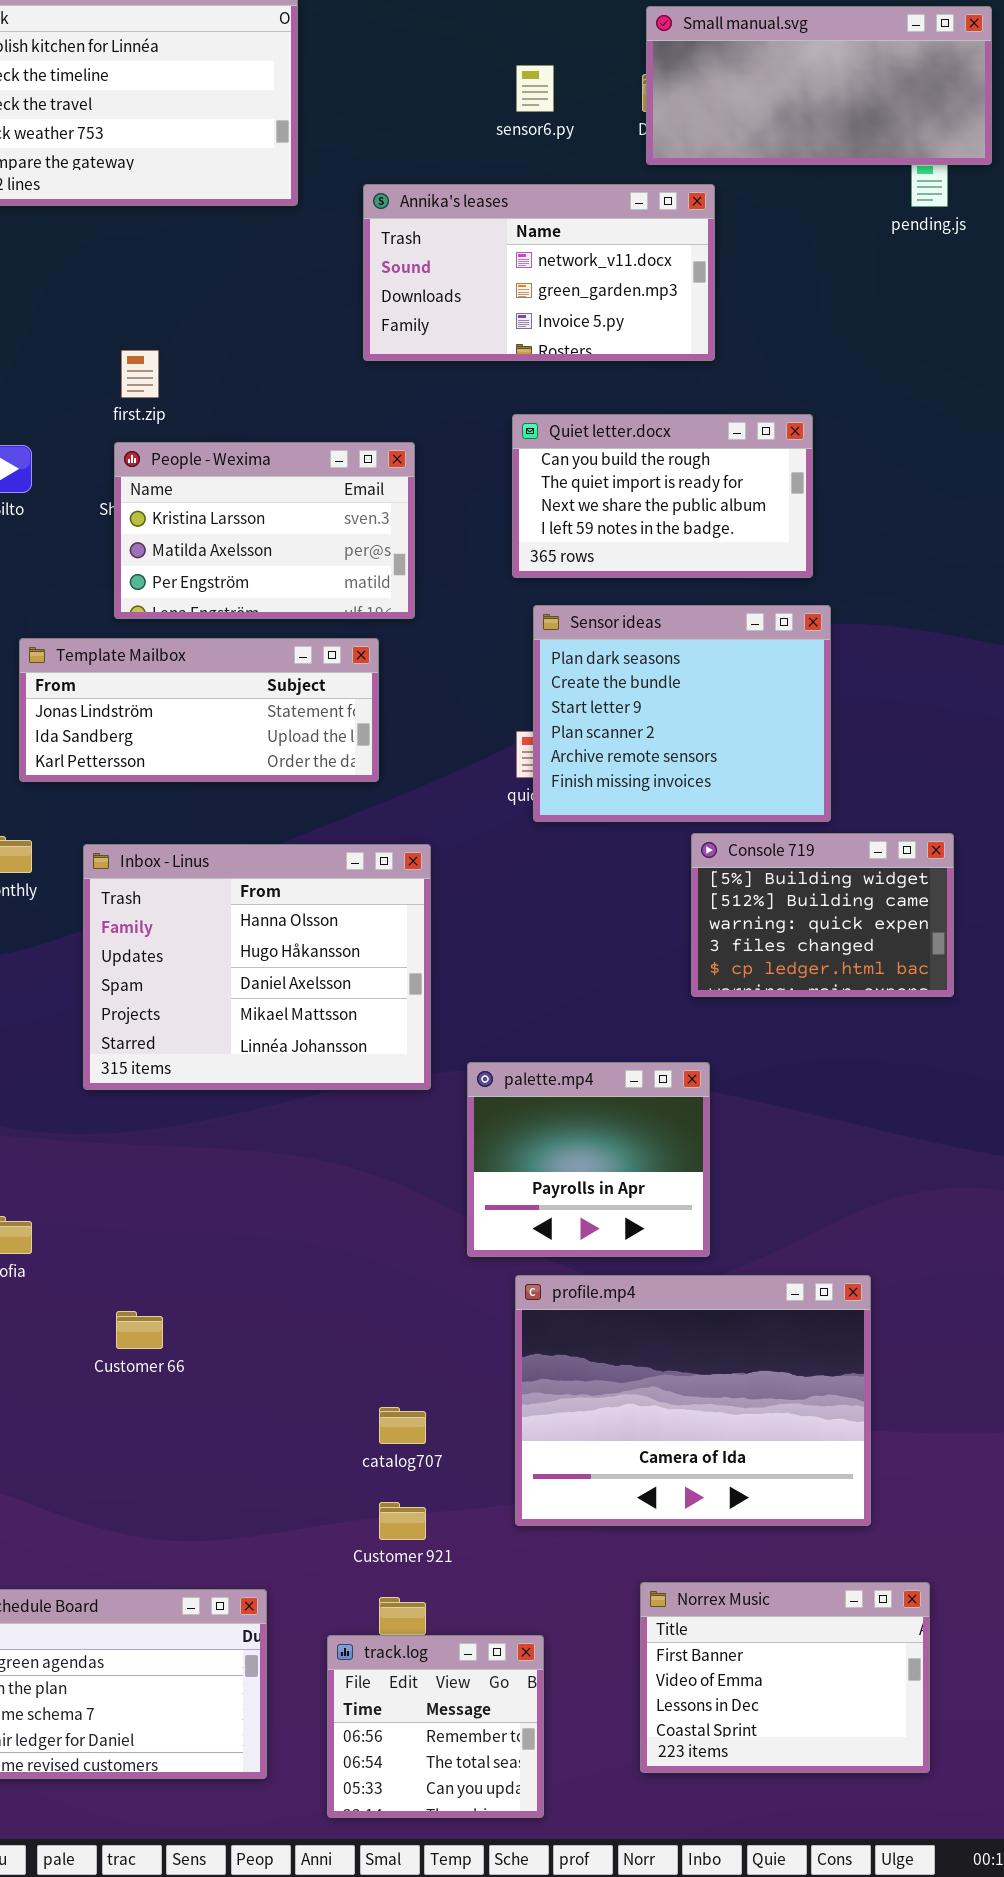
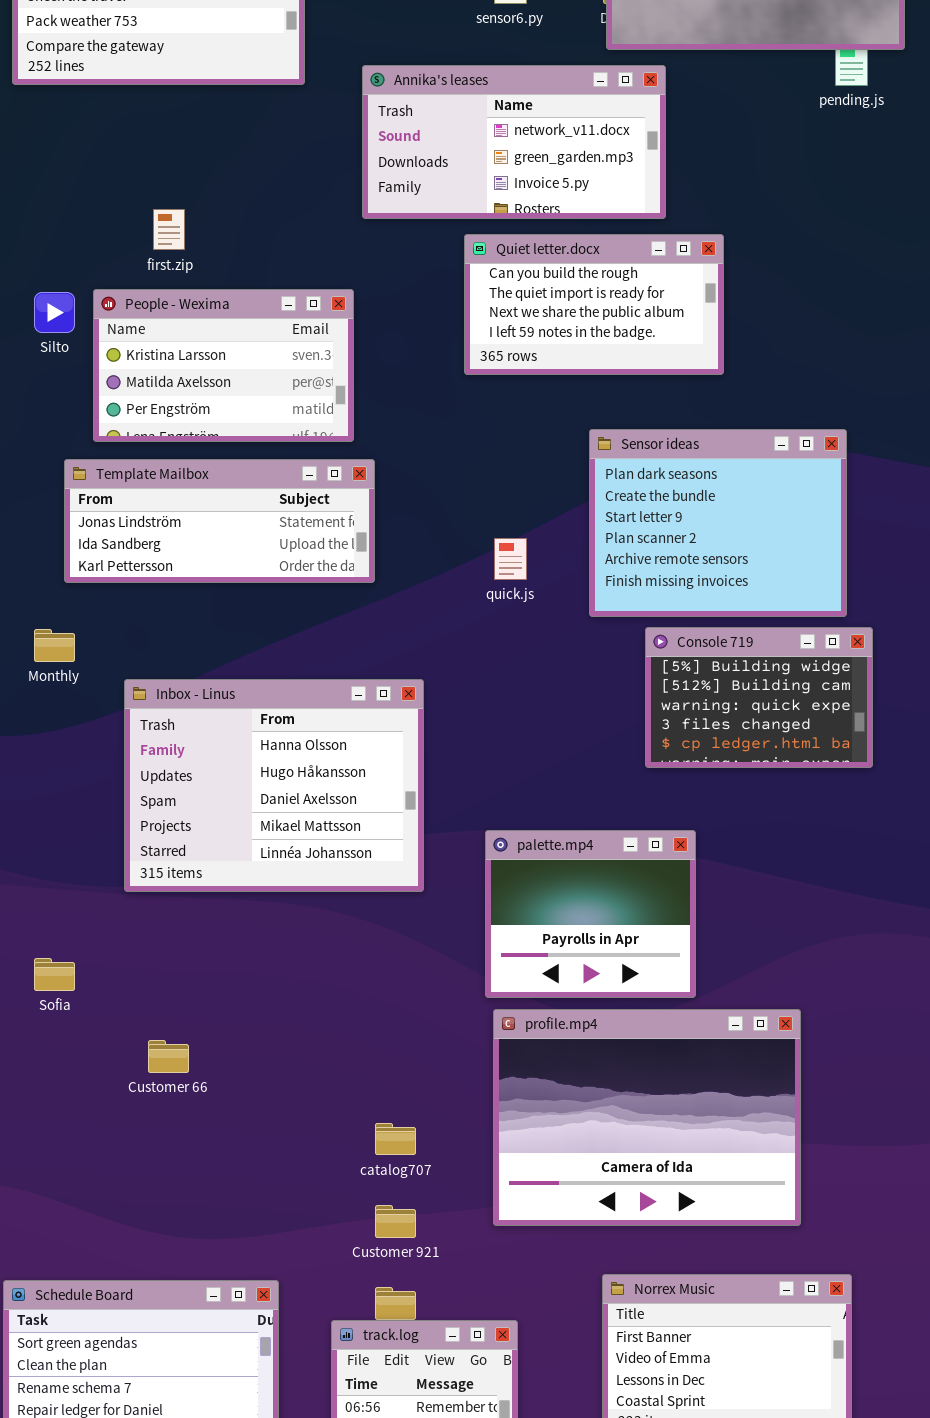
Quiet letter.docx: [512,414,813,578] -> [464,234,724,375], moved
People - Wexima: [114,442,415,619] -> [93,289,354,442], moved
Sensor ideas: [533,605,831,822] -> [589,429,847,617], moved
Inbox - Linus: [83,844,431,1090] -> [124,679,424,892], moved
palette.mp4: [467,1062,710,1257] -> [485,830,696,998], moved

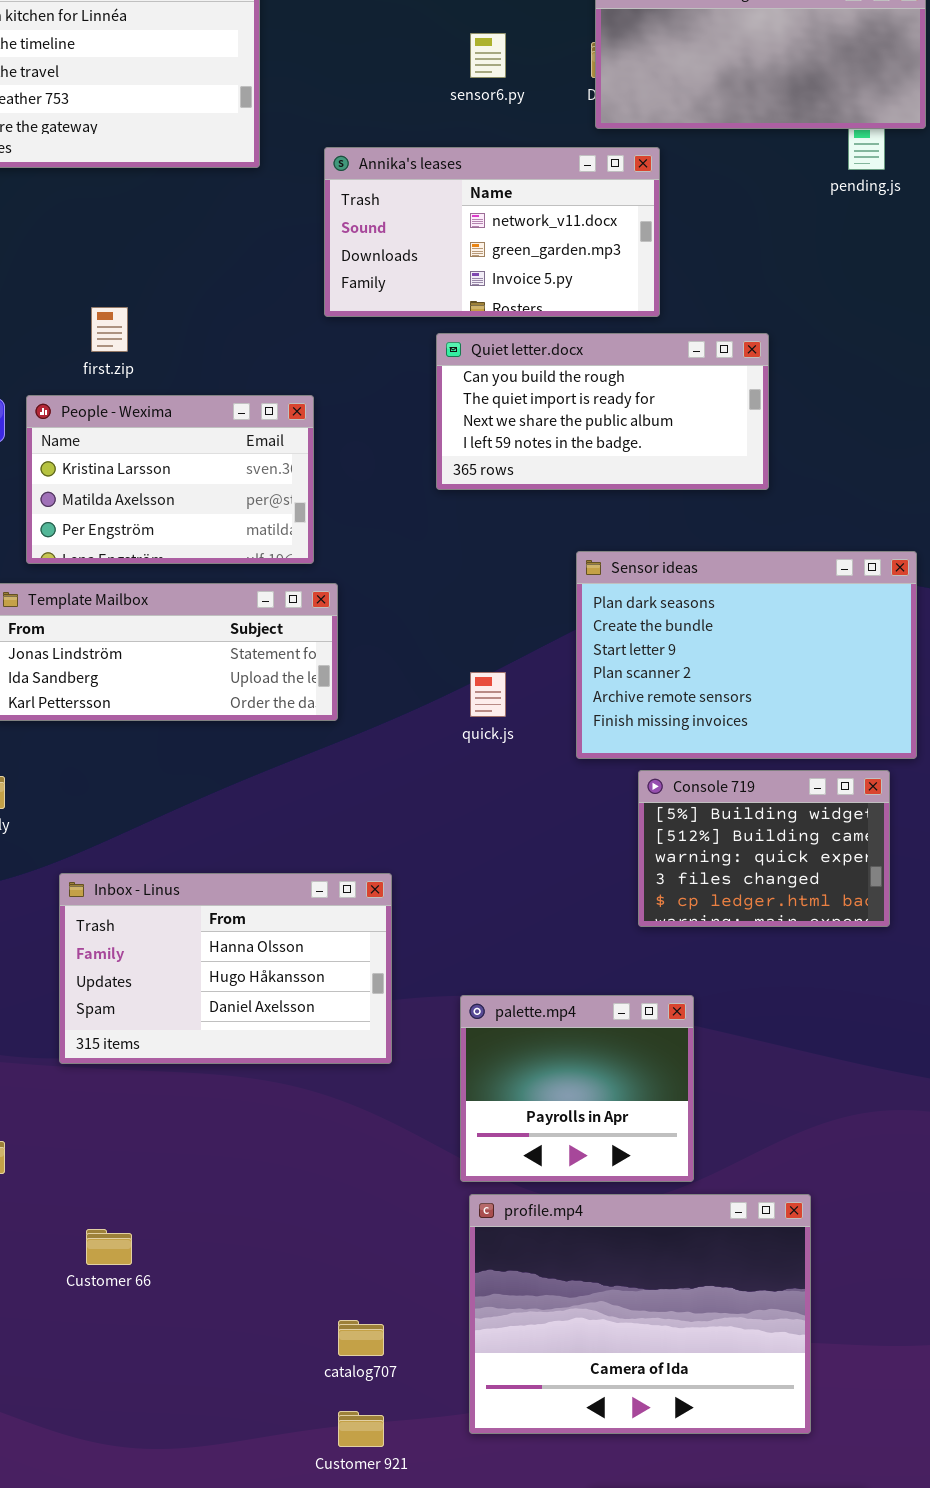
Quiet letter.docx: [464,234,724,375] -> [436,333,769,490], resized
Sensor ideas: [589,429,847,617] -> [576,551,917,759], resized
Inbox - Linus: [124,679,424,892] -> [59,873,392,1064], resized

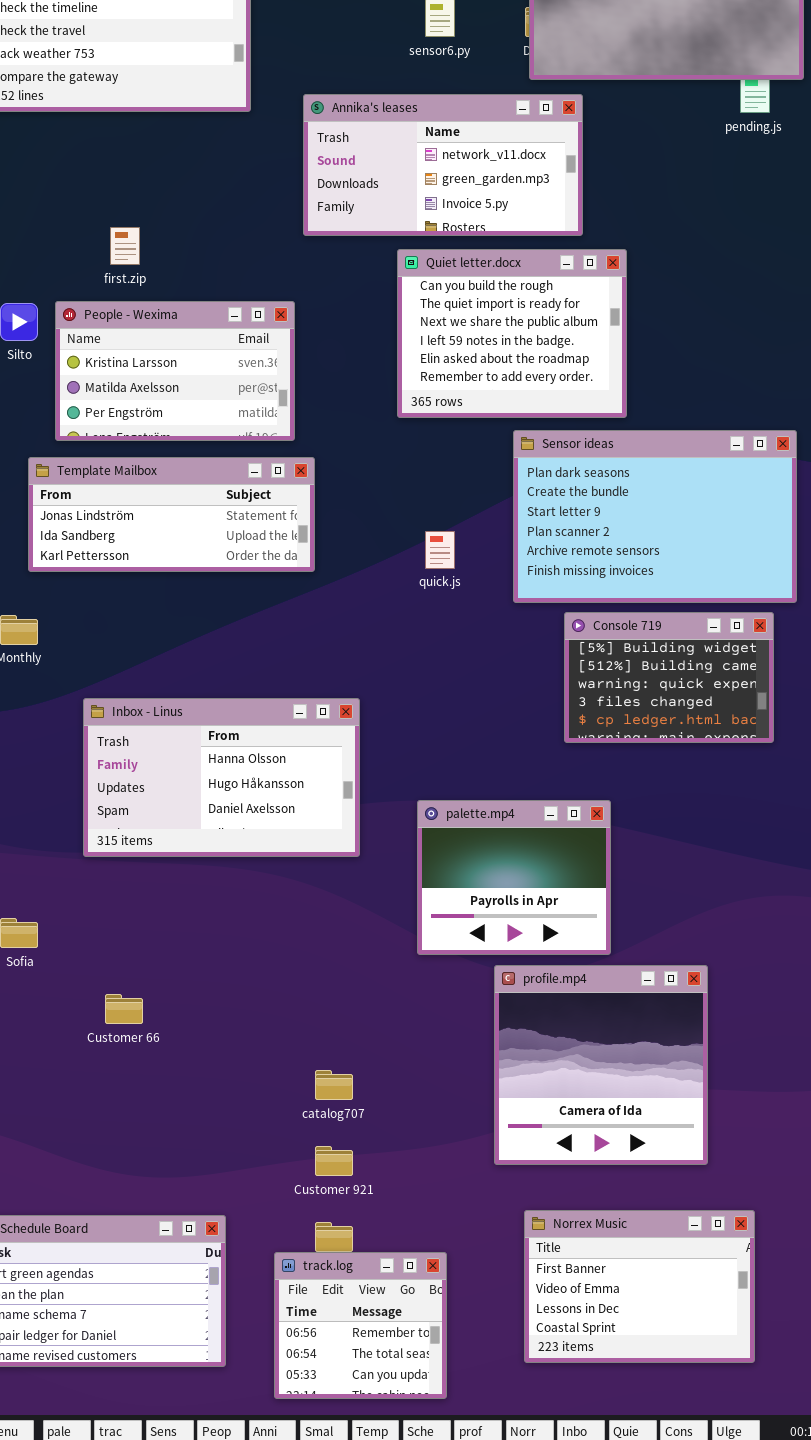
Quiet letter.docx: [436,333,769,490] -> [397,249,627,418], resized
profile.mp4: [469,1194,811,1434] -> [494,965,708,1165], resized

